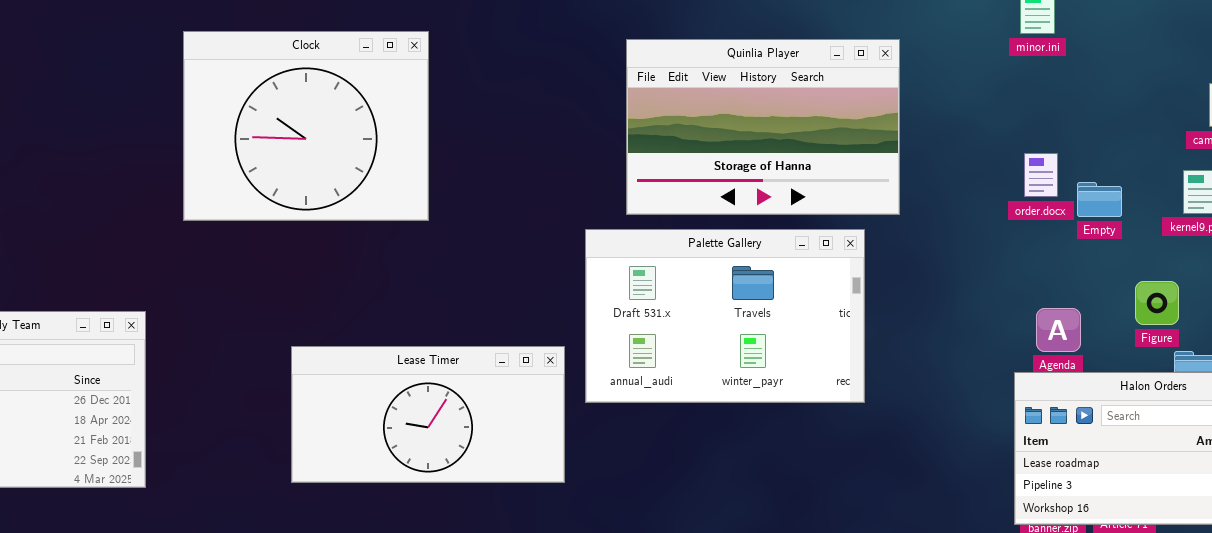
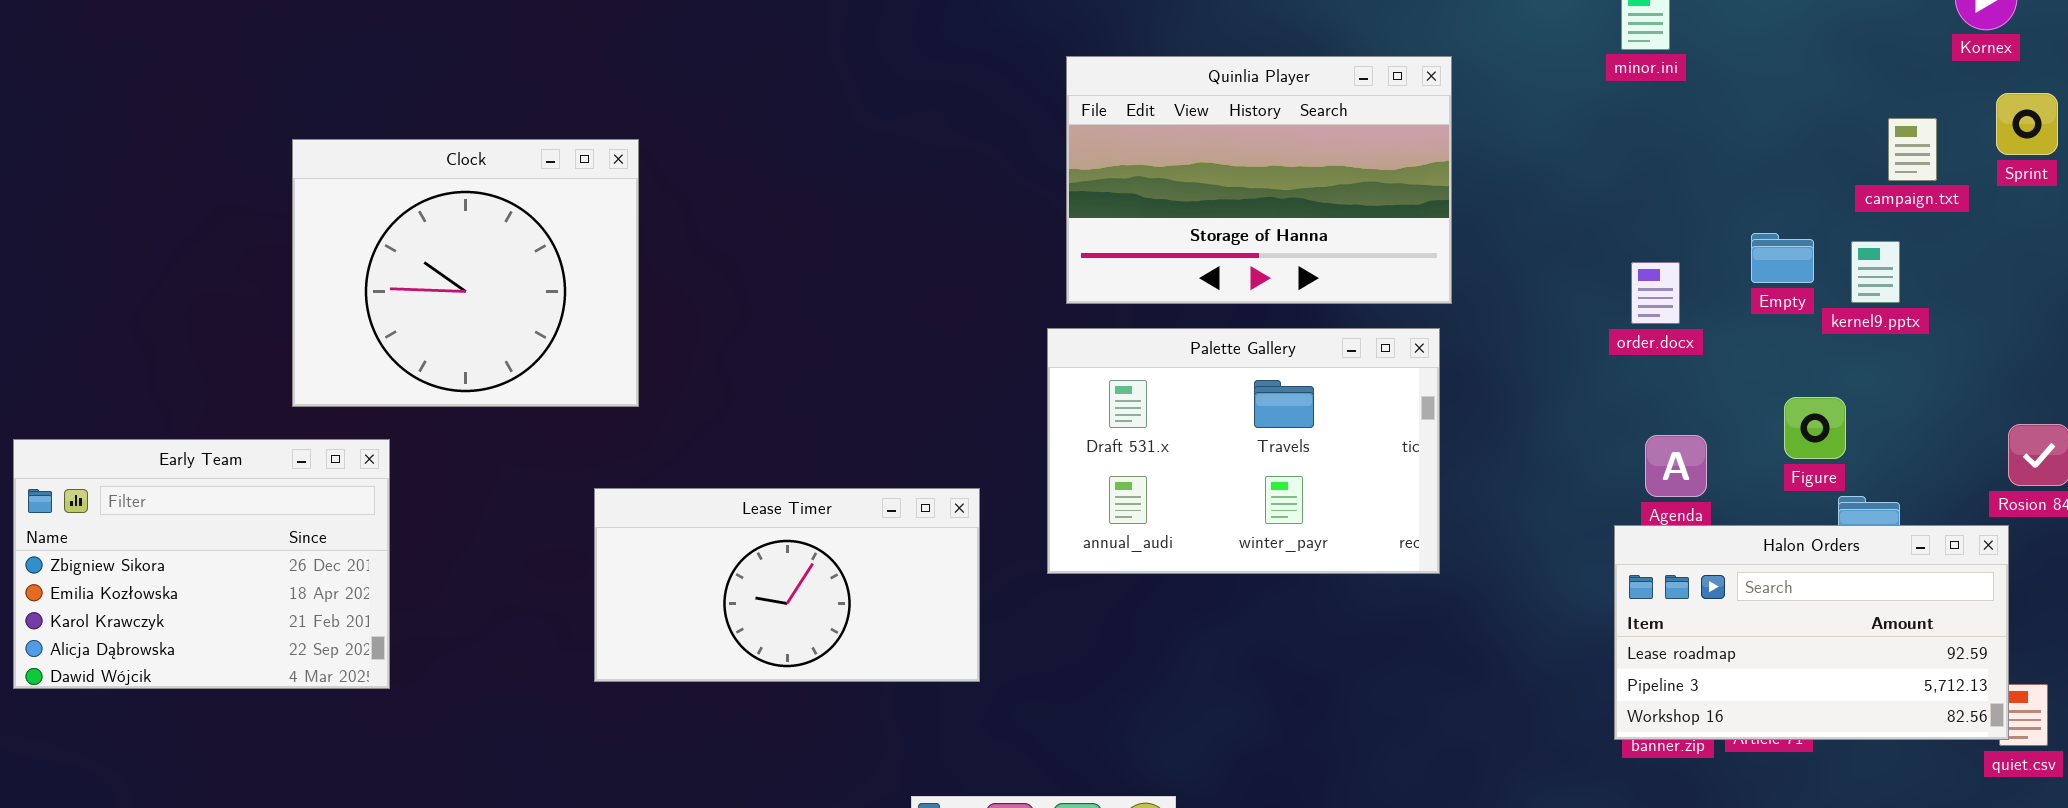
Clock: [183,31,429,221] -> [292,139,639,407], moved
order.docx: [1024,153,1058,197] -> [1631,262,1680,324], moved
Empty: [1077,182,1122,217] -> [1751,233,1814,283], moved
Palette Gallery: [585,229,865,403] -> [1047,328,1440,574], moved

